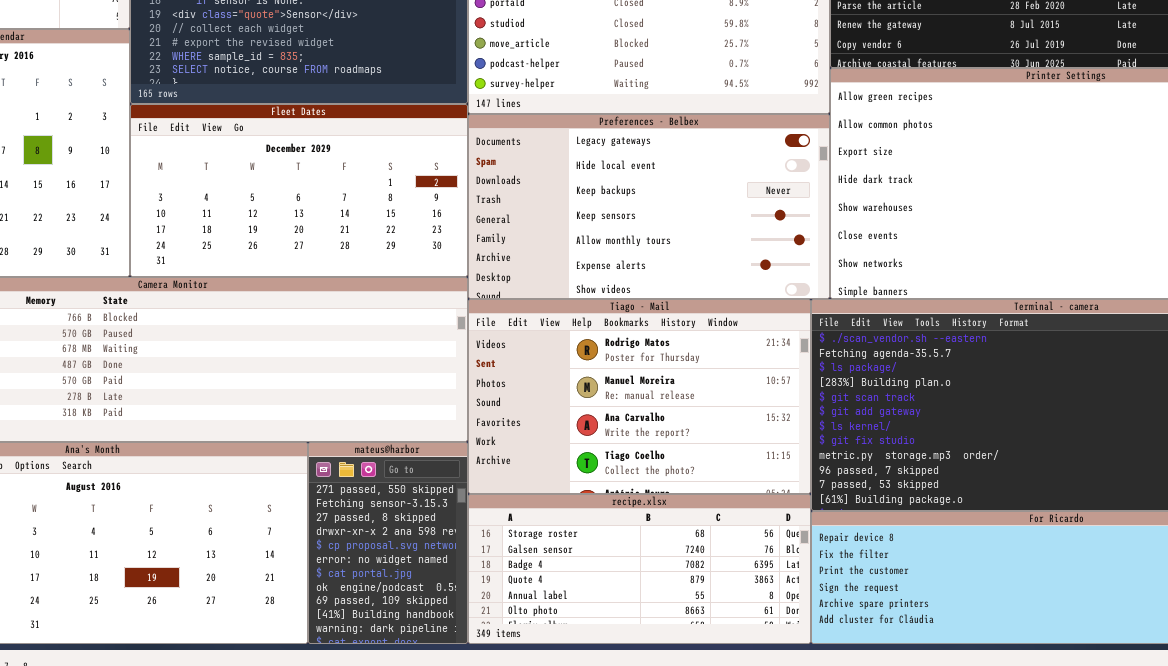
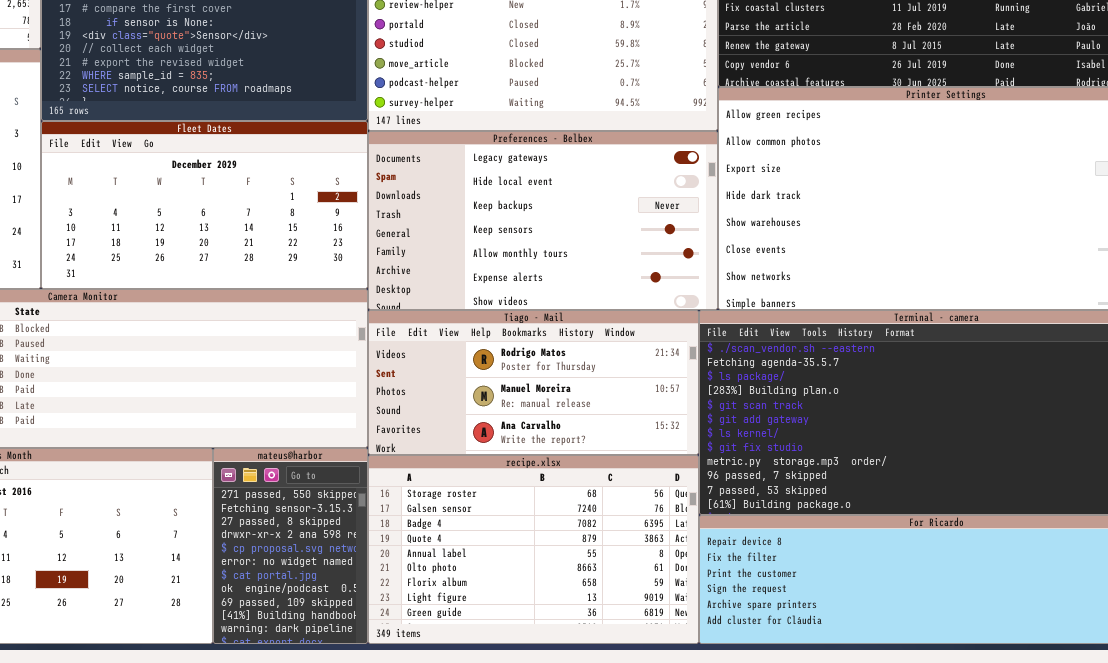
Tiago - Mail: [468,299,811,494] -> [368,310,699,455], resized
recipe.xlsx: [468,494,811,644] -> [368,455,699,644], resized

